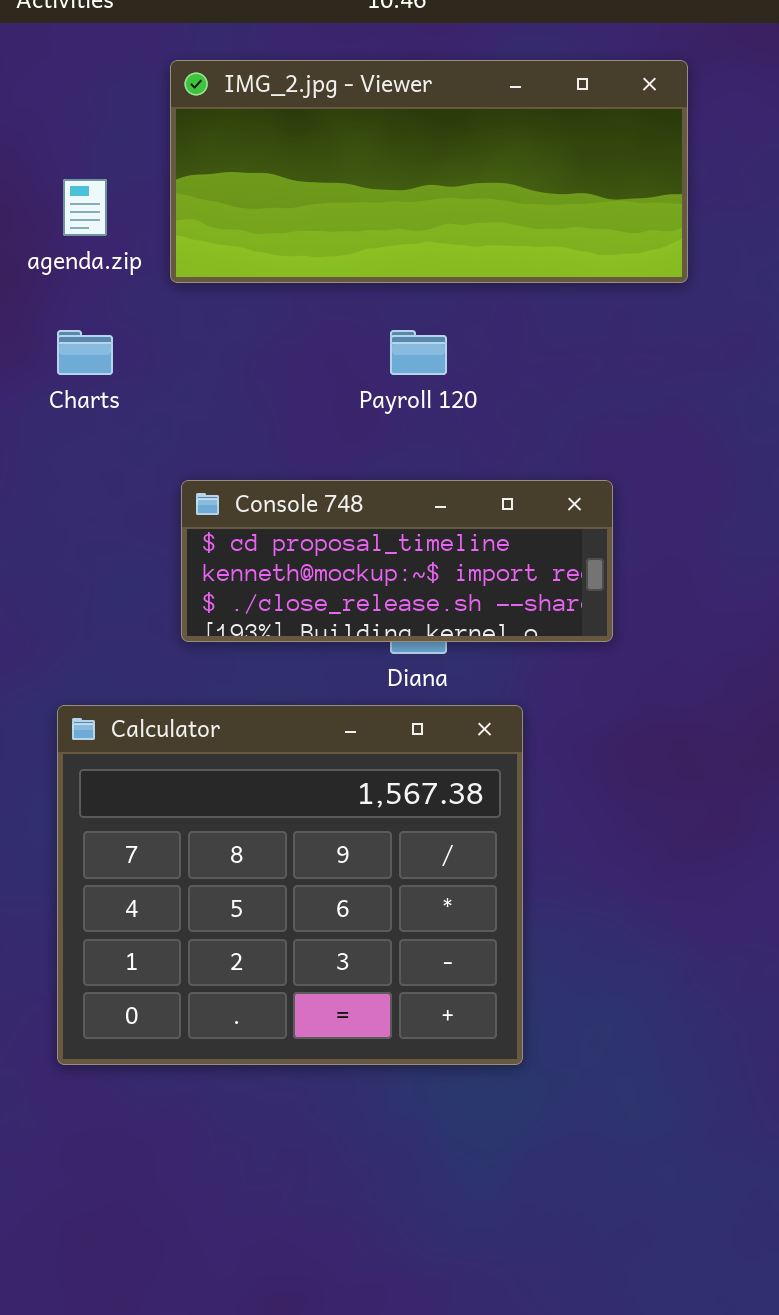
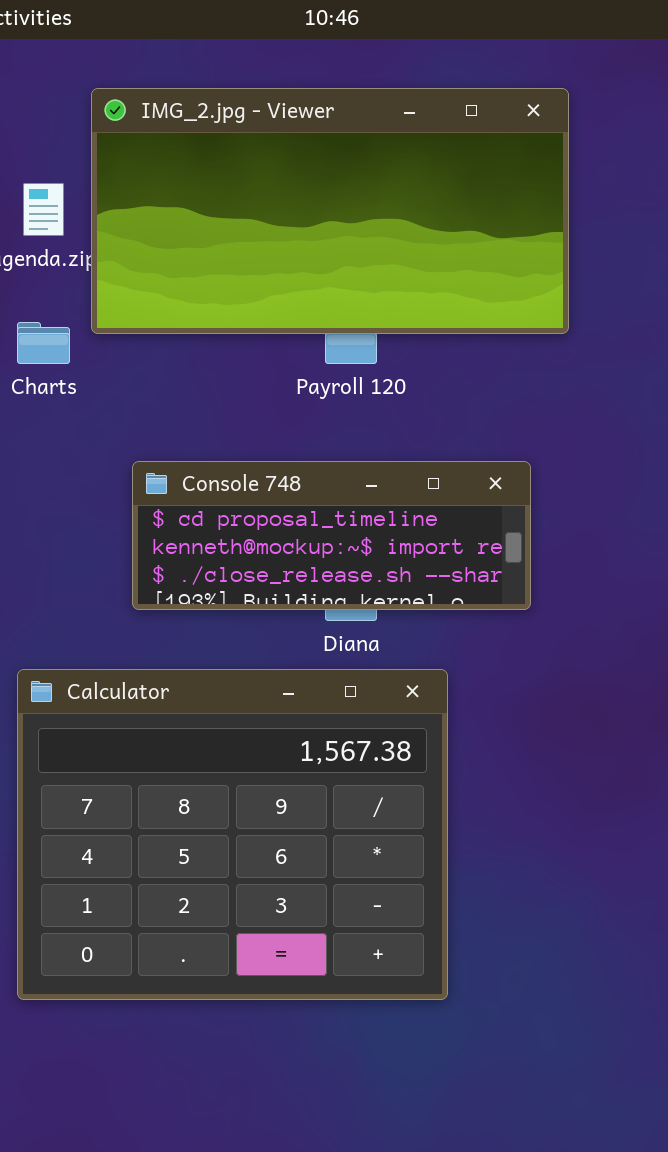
IMG_2.jpg - Viewer: [170,60,688,283] -> [91,88,569,334], moved, resized

